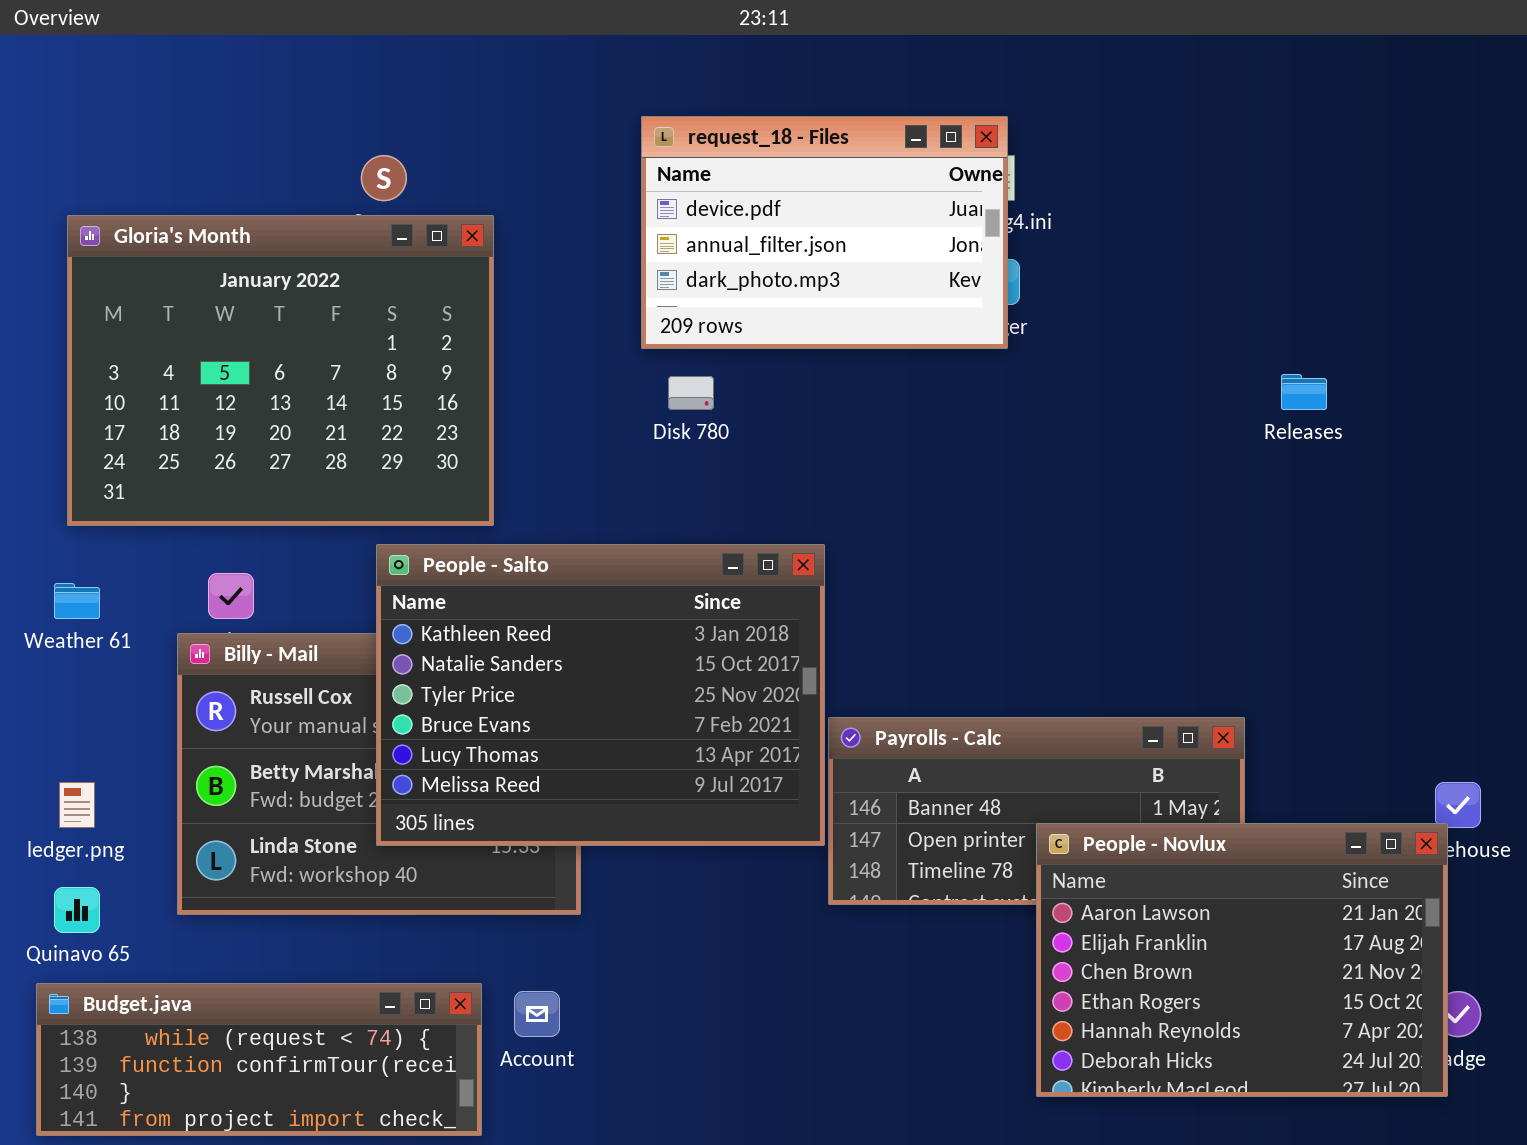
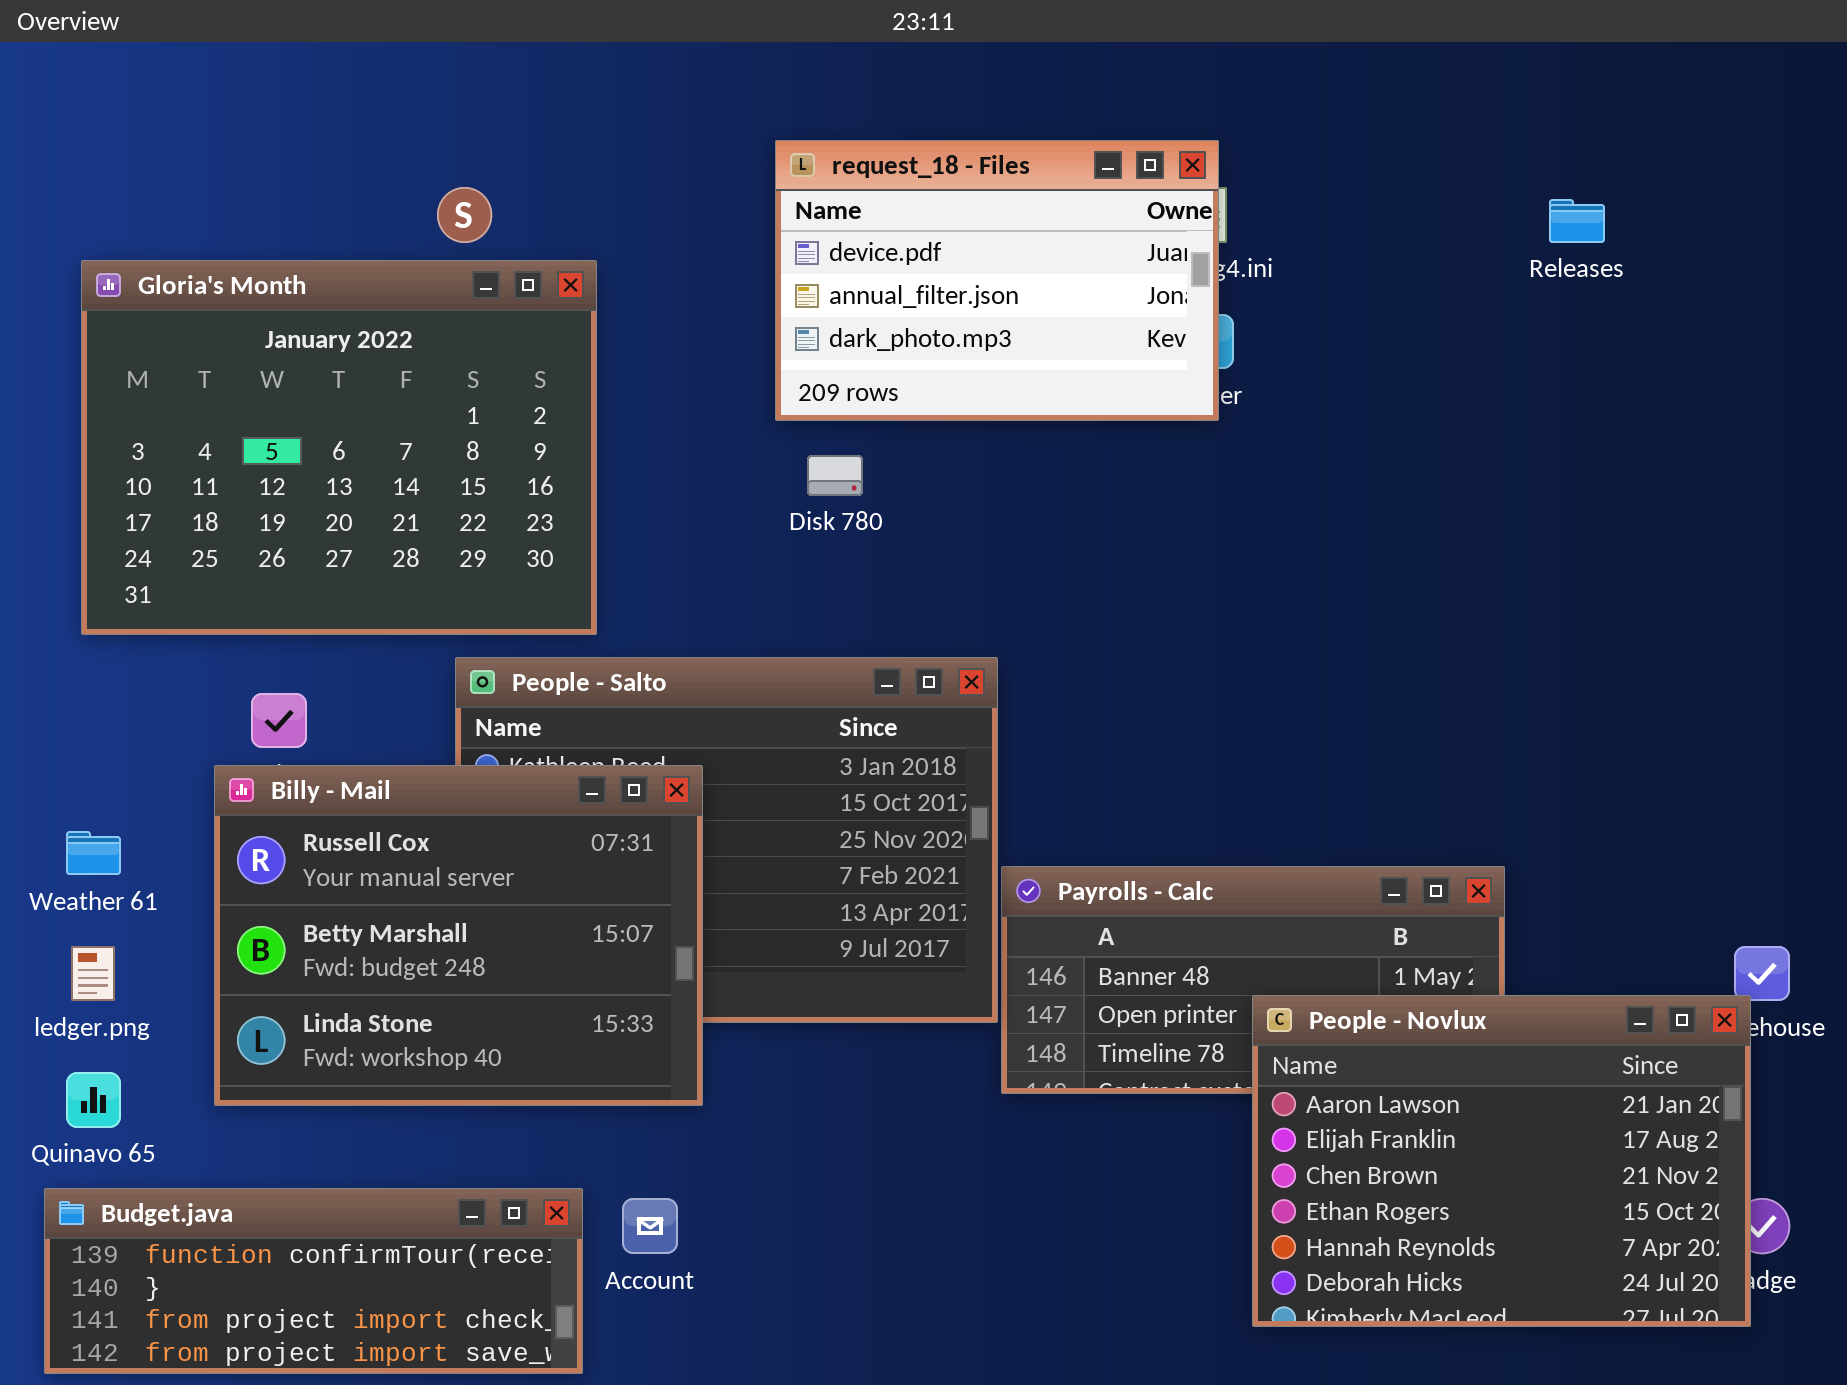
Releases: [1281,374,1327,410] -> [1549,199,1605,243], moved
Weather 61: [54,583,100,619] -> [66,831,121,875], moved
Billy - Mail: [177,633,581,915] -> [214,765,703,1106], raised
Budget.java: [36,983,482,1136] -> [44,1188,583,1374], scrolled down 1 row

